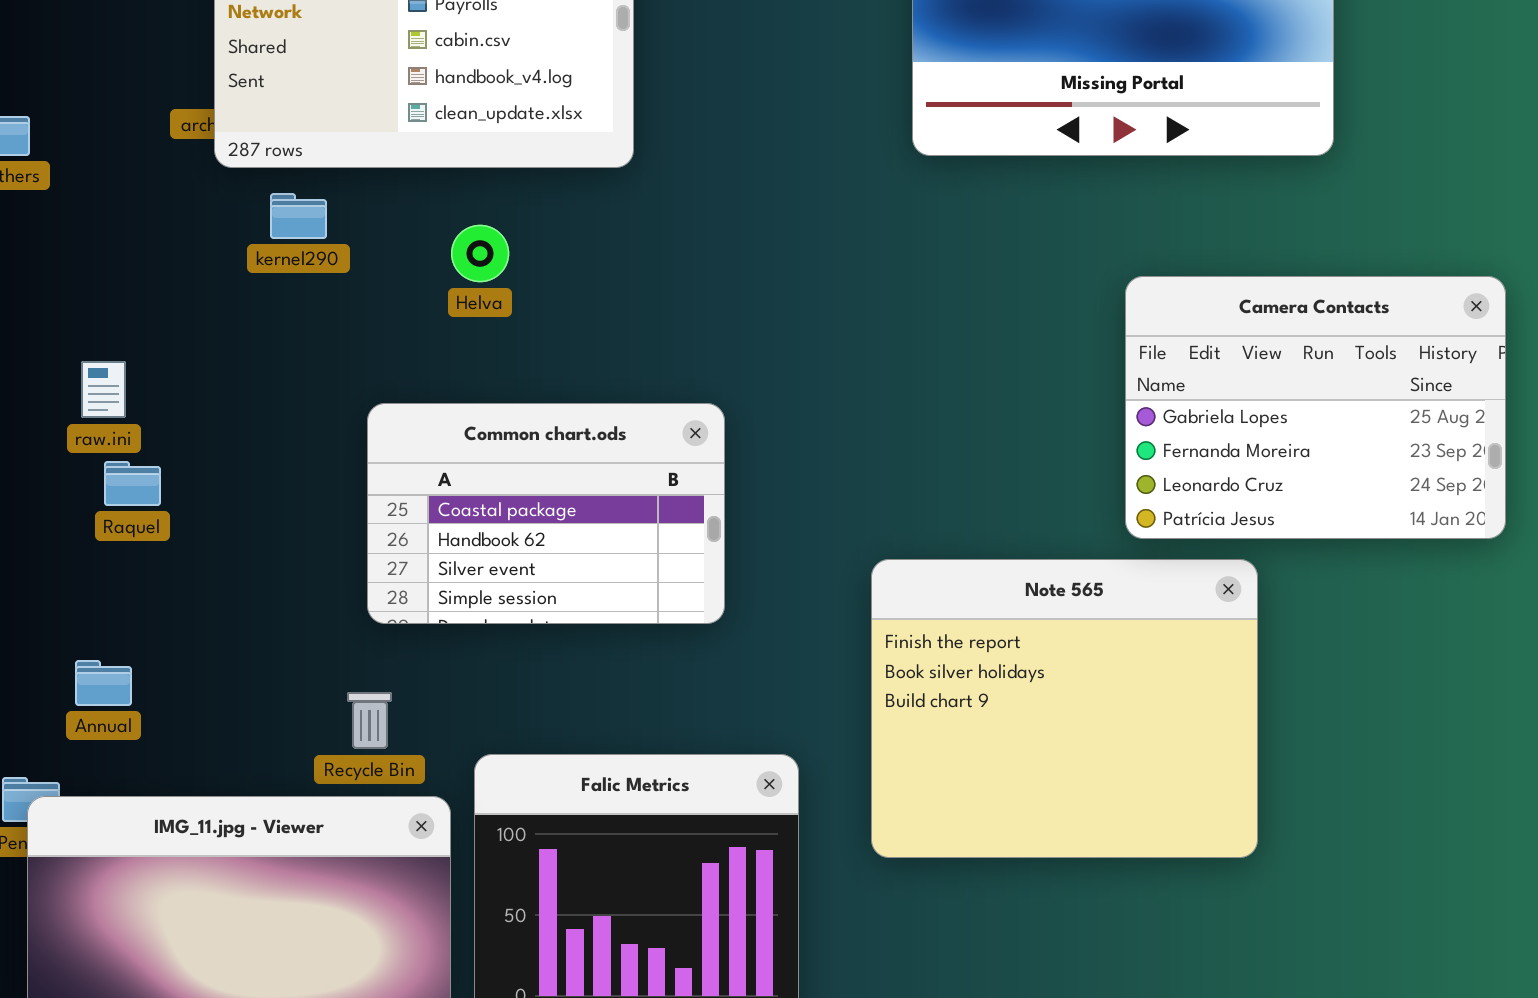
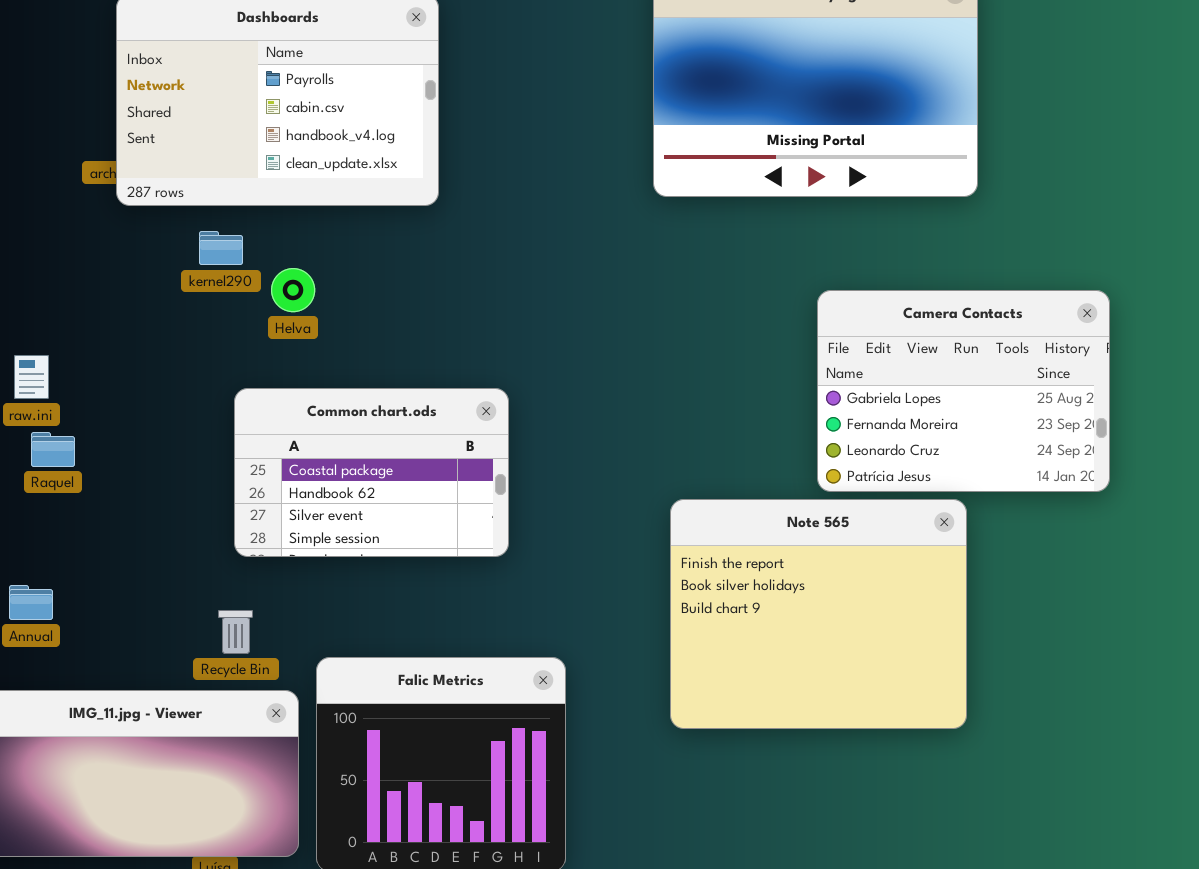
kernel290: [270,193,327,239] -> [199,231,243,265], moved
Helva: [451,225,509,282] -> [271,268,315,312], moved
Note 565: [871,559,1258,858] -> [670,499,967,729], moved

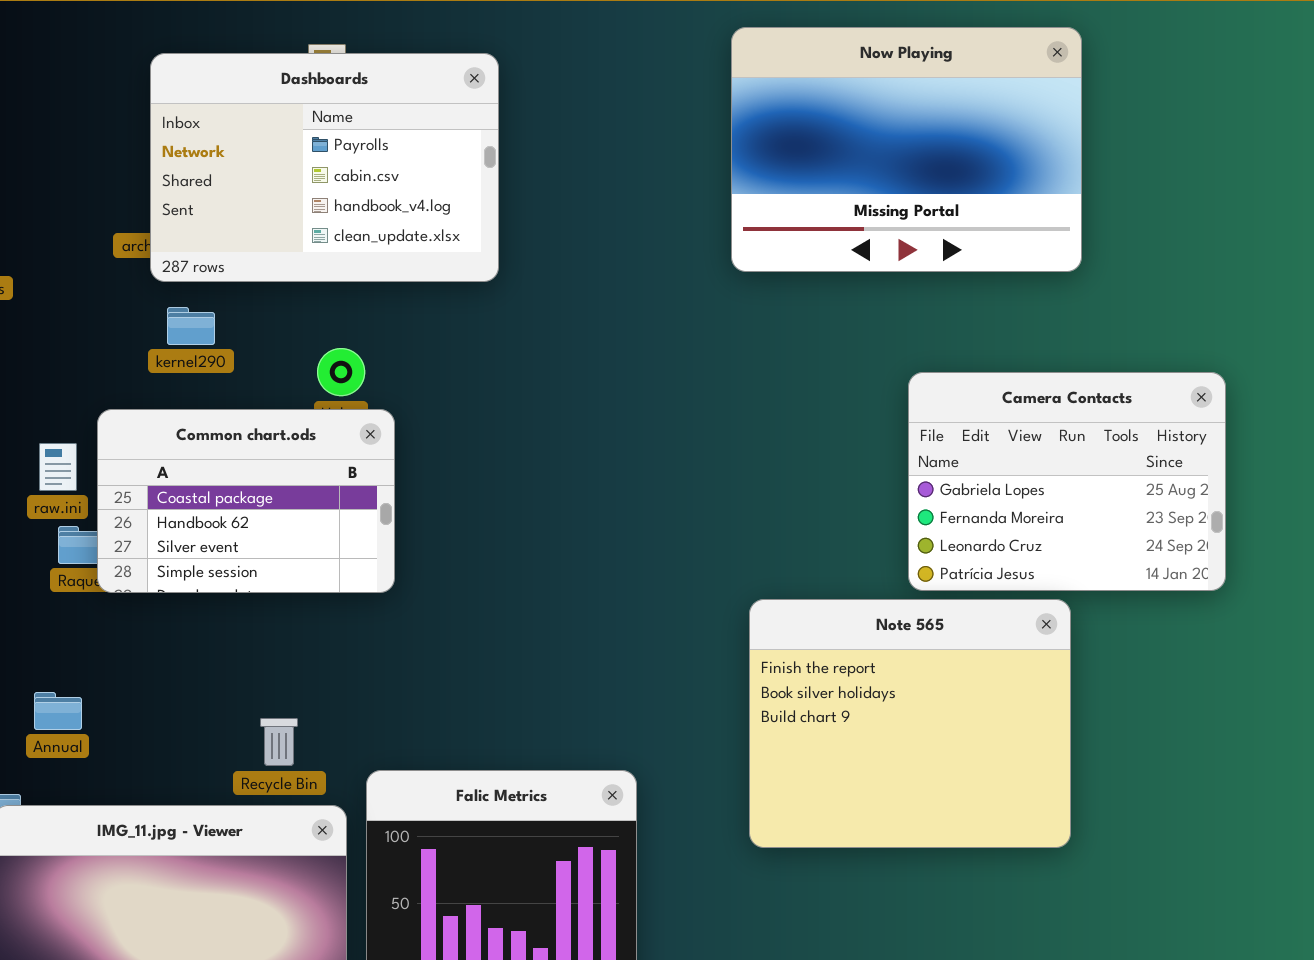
kernel290: [199,231,243,265] -> [167,307,215,345], moved
Common chart.ods: [234,388,509,557] -> [97,409,395,593], moved

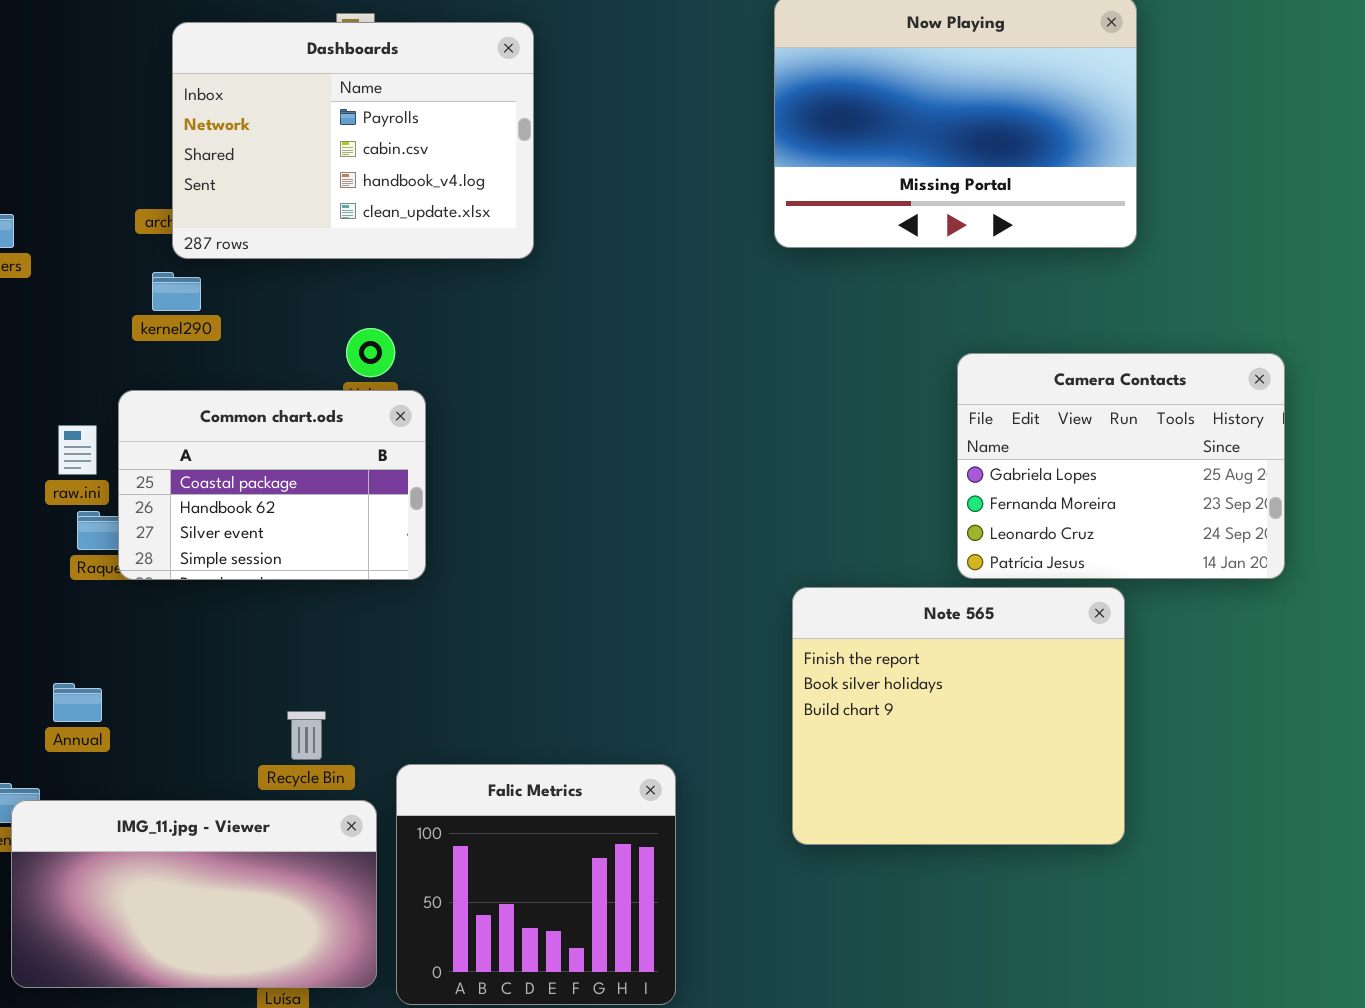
kernel290: [167,307,215,345] -> [152,272,201,311], moved

